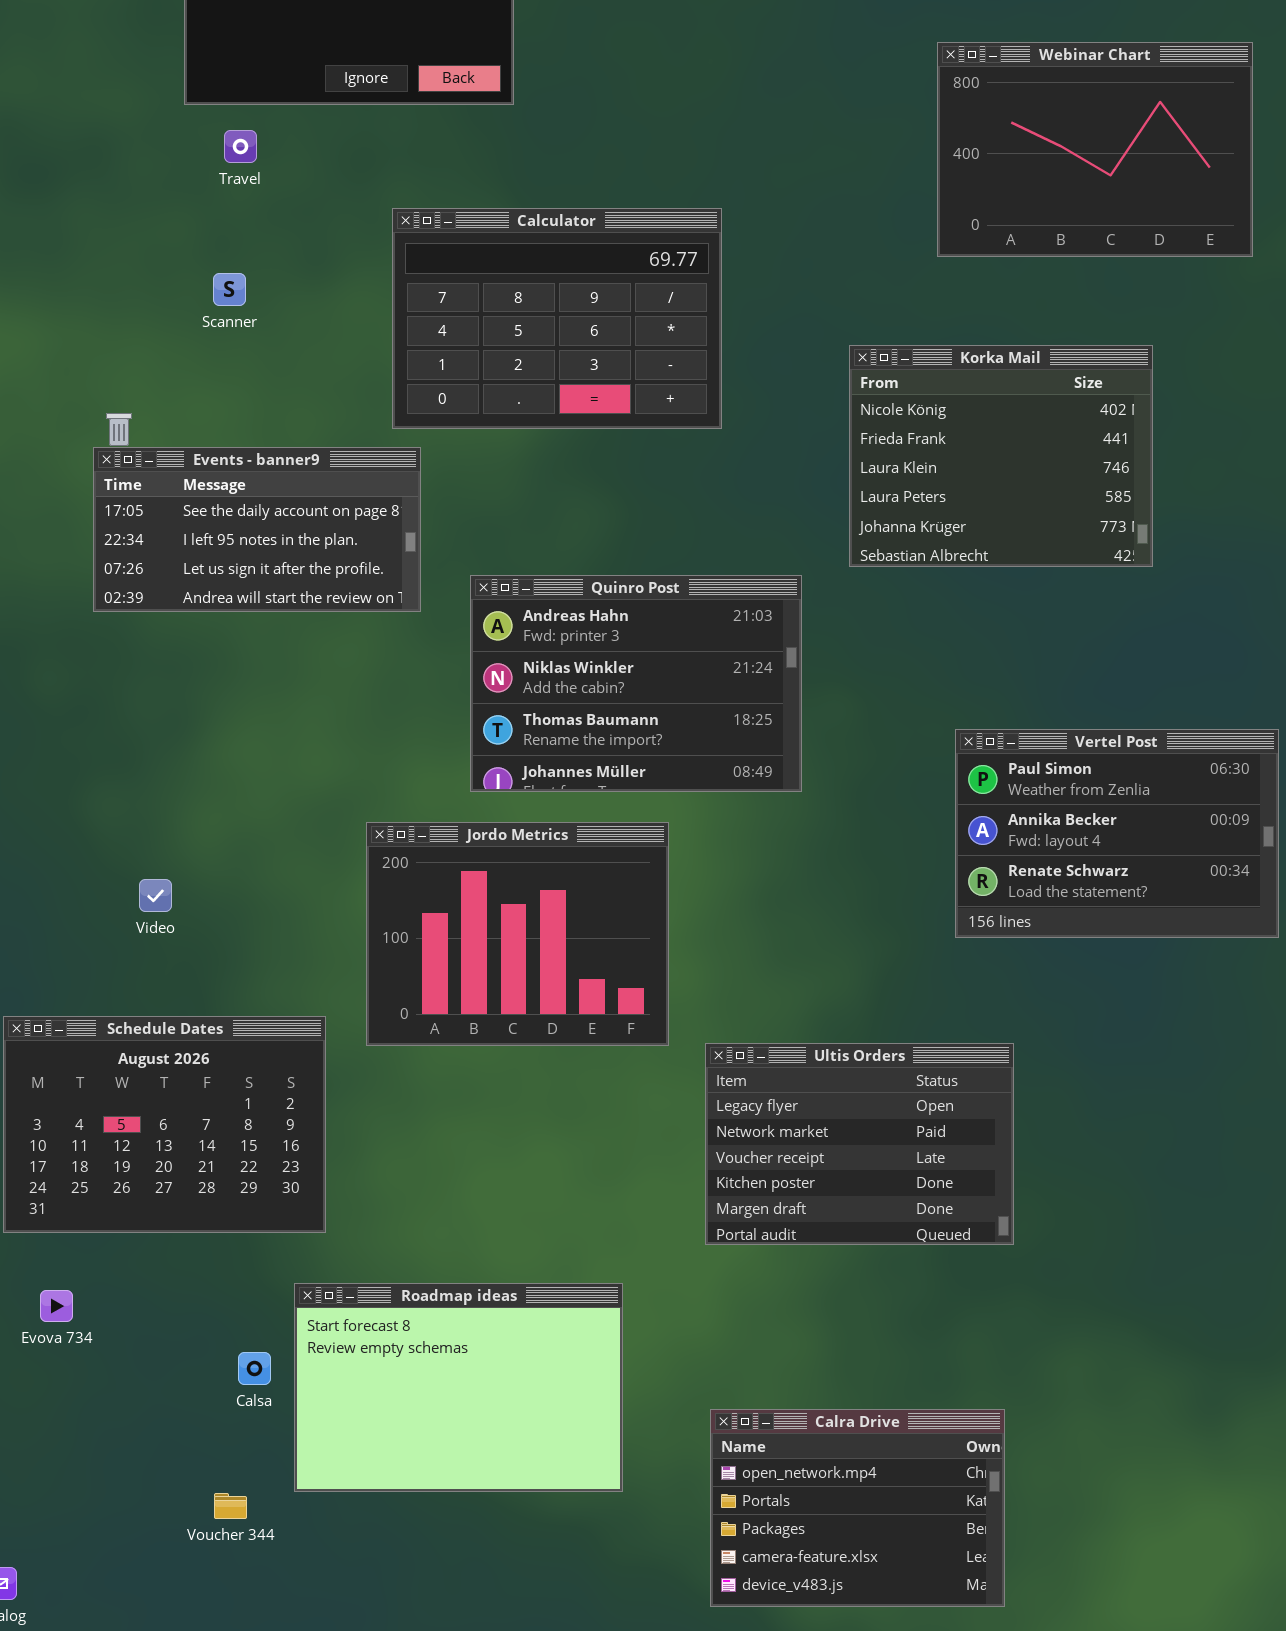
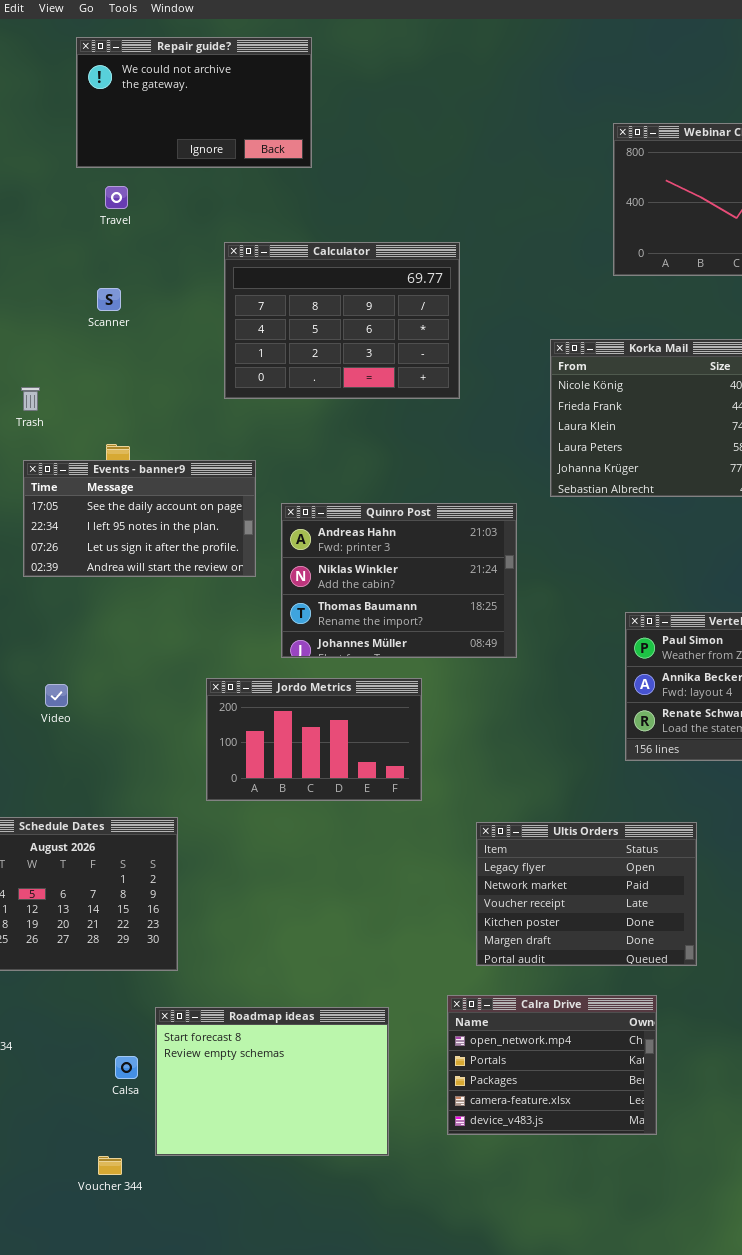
Events - banner9: [93,447,421,612] -> [23,460,256,577], moved
Jordo Metrics: [366,822,669,1046] -> [206,678,422,801], resized
Video: [139,879,172,912] -> [45,684,68,707], moved
Ultis Orders: [705,1043,1014,1245] -> [476,822,697,966], moved
Calra Drive: [710,1409,1005,1607] -> [447,995,657,1135], moved

